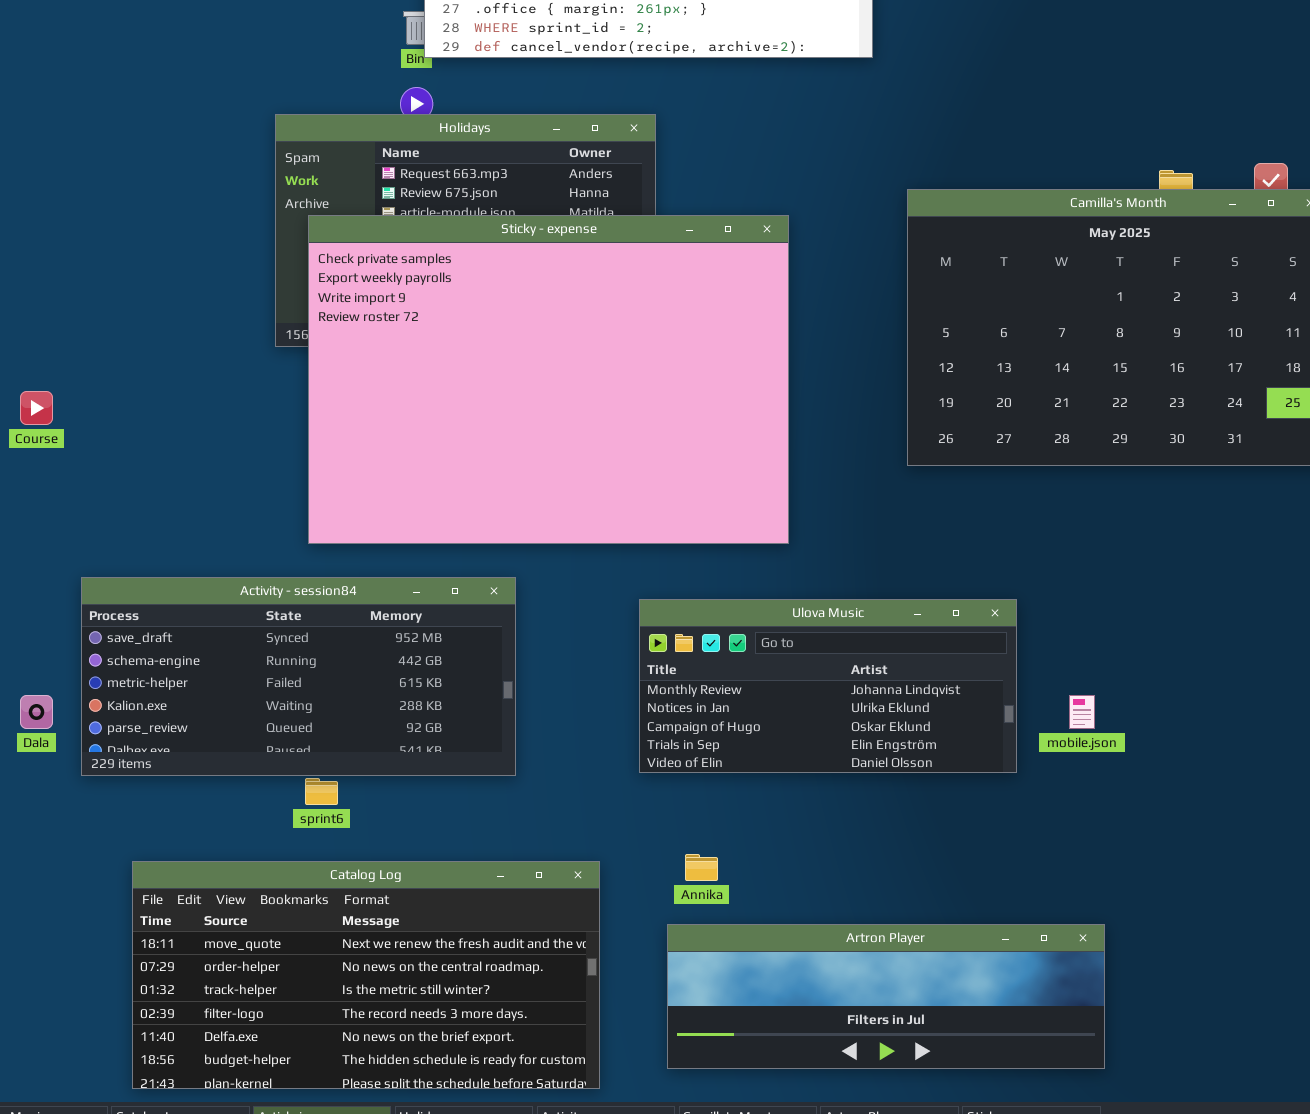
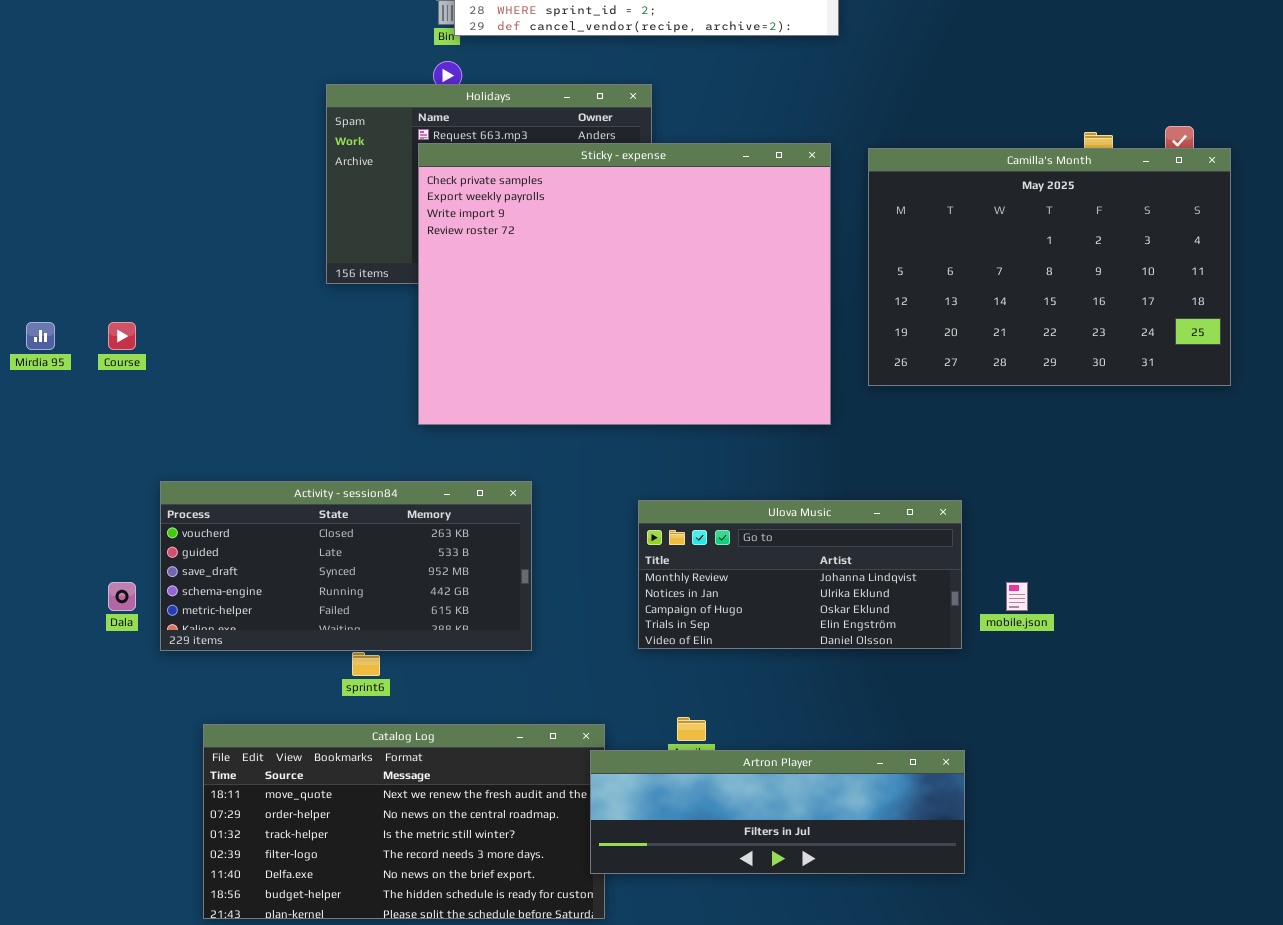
Sticky - expense: [308,215,789,544] -> [418,143,831,425], moved
Activity - session84: [81,577,516,776] -> [160,481,532,651], scrolled up 2 rows
Artron Player: [667,924,1105,1069] -> [590,750,965,874], moved

